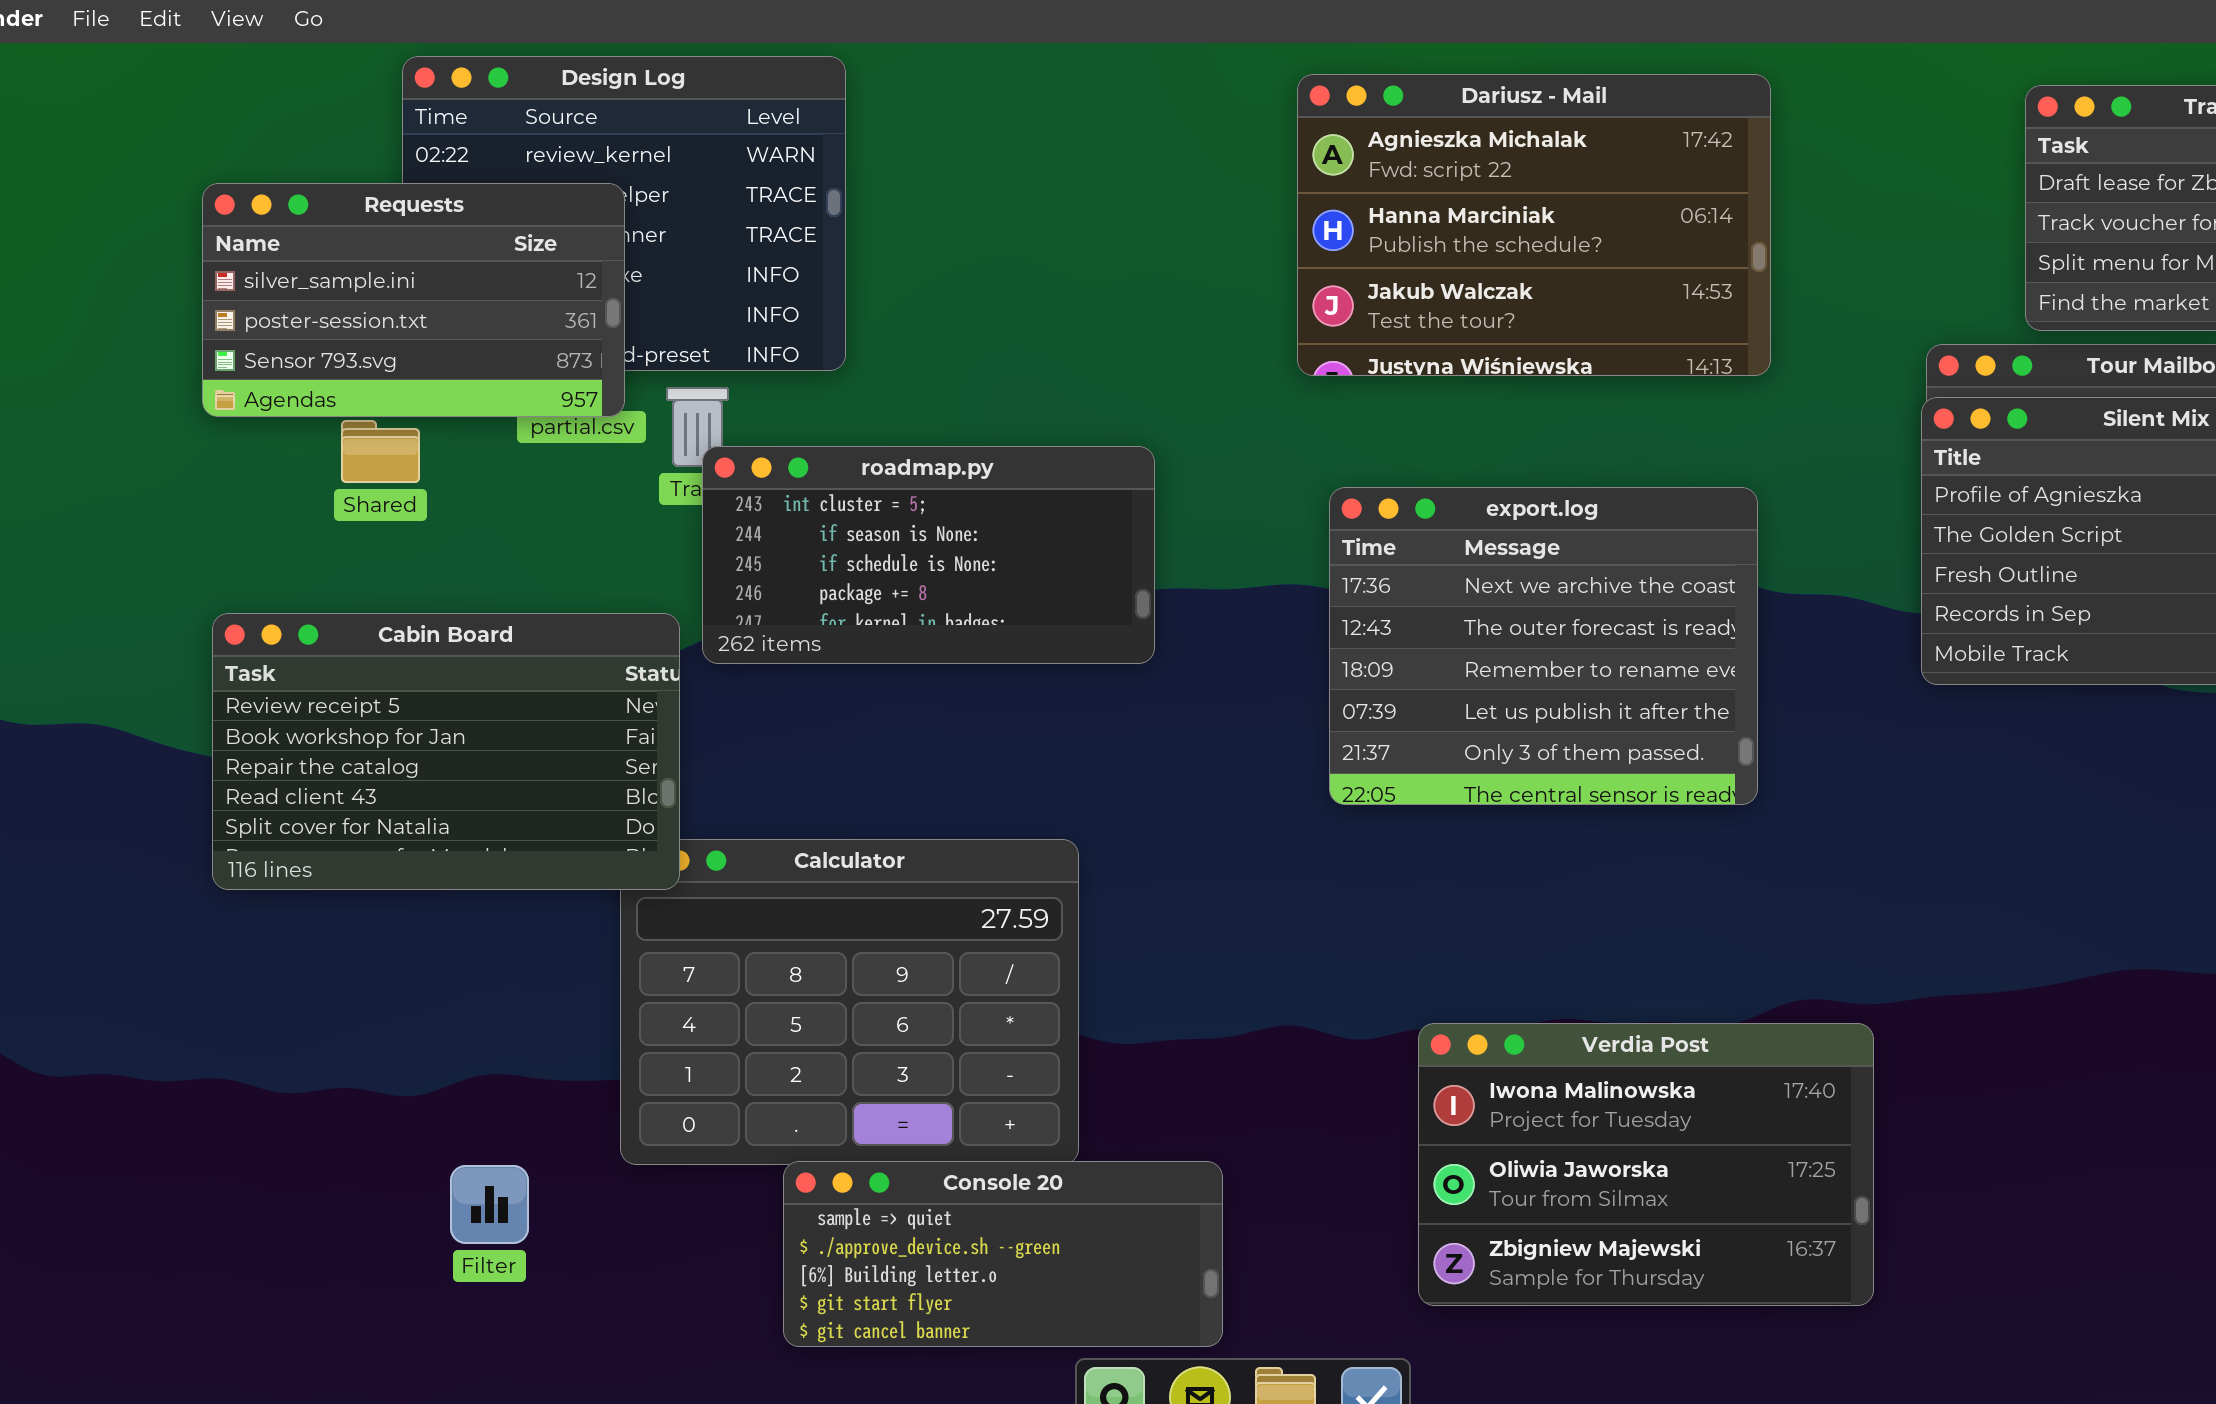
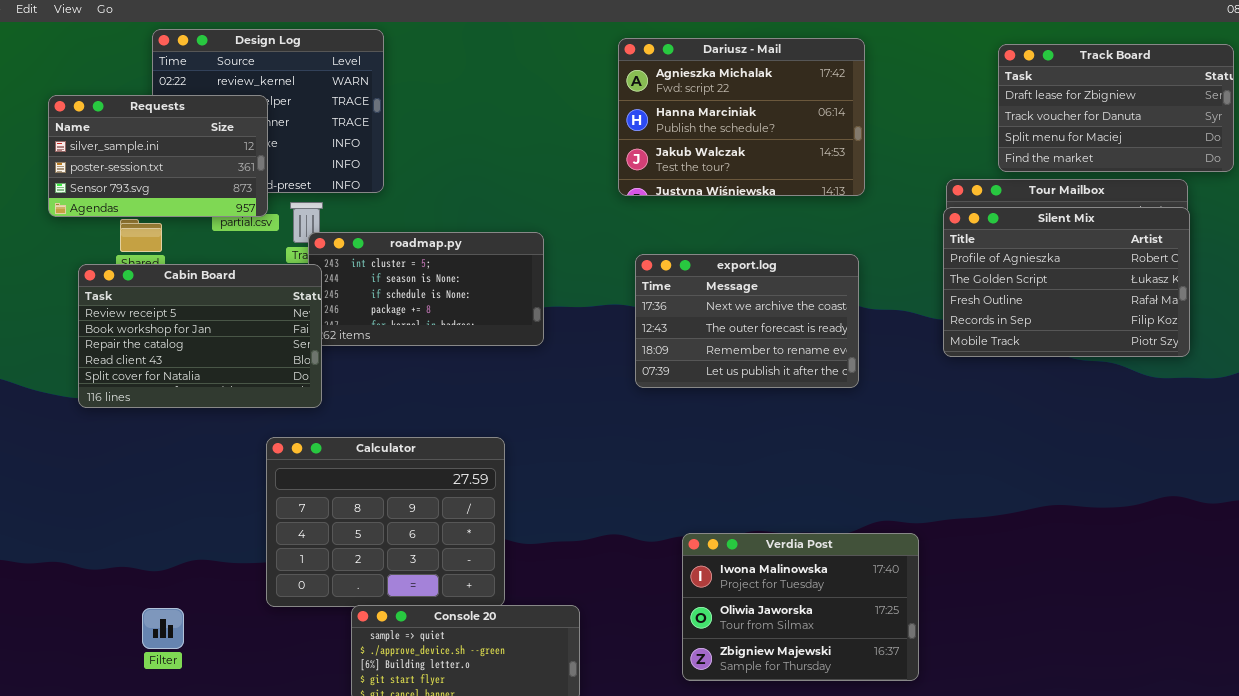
export.log: [1329,487,1758,805] -> [635,254,859,388], resized
Cabin Board: [212,613,680,890] -> [78,264,322,408], moved
Filter: [450,1165,529,1244] -> [142,608,184,649], moved

